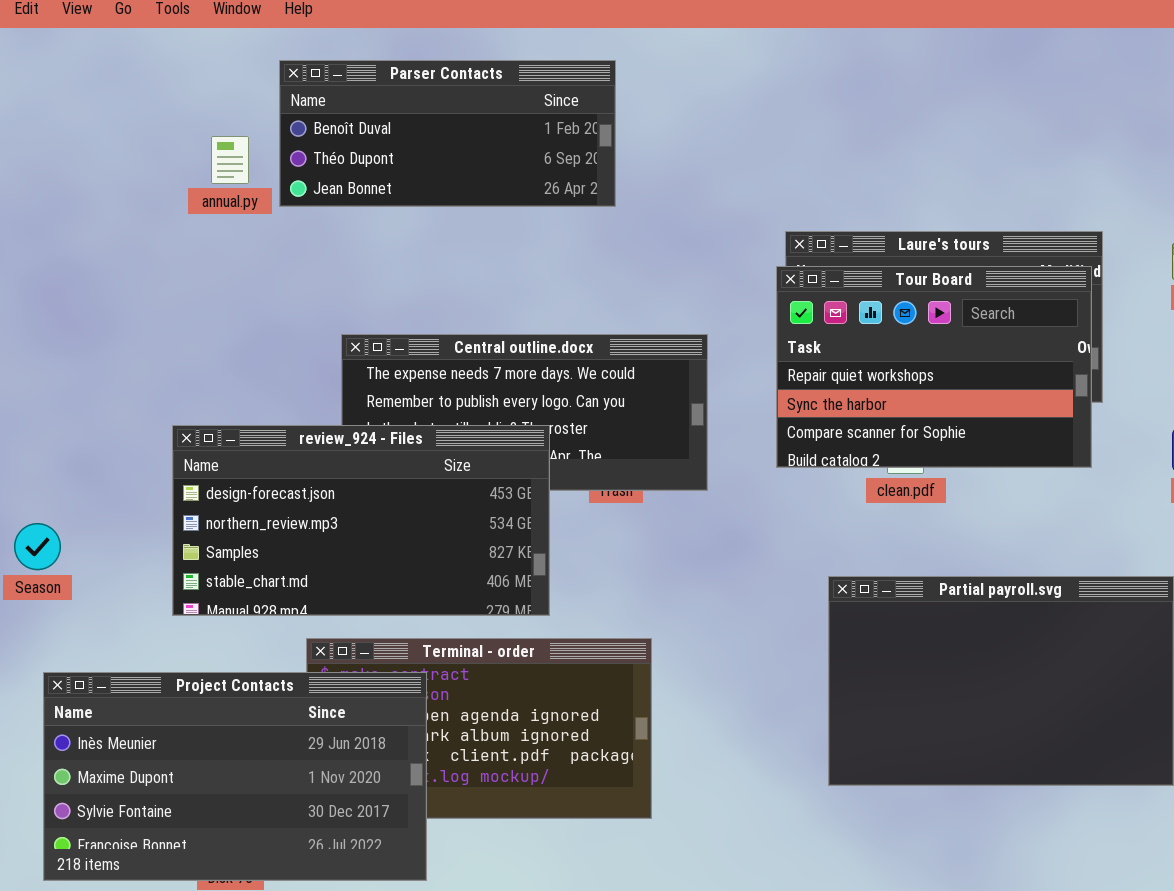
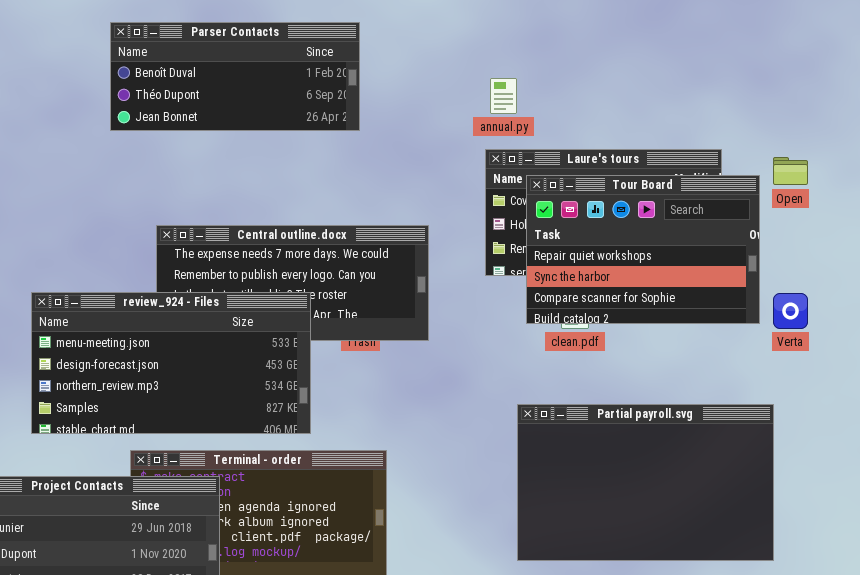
annual.py: [211,136,249,184] -> [490,78,517,114], moved
Tour Board: [776,266,1092,468] -> [526,175,760,324], moved
review_924 - Files: [172,425,550,616] -> [31,292,311,434], scrolled up 1 row

